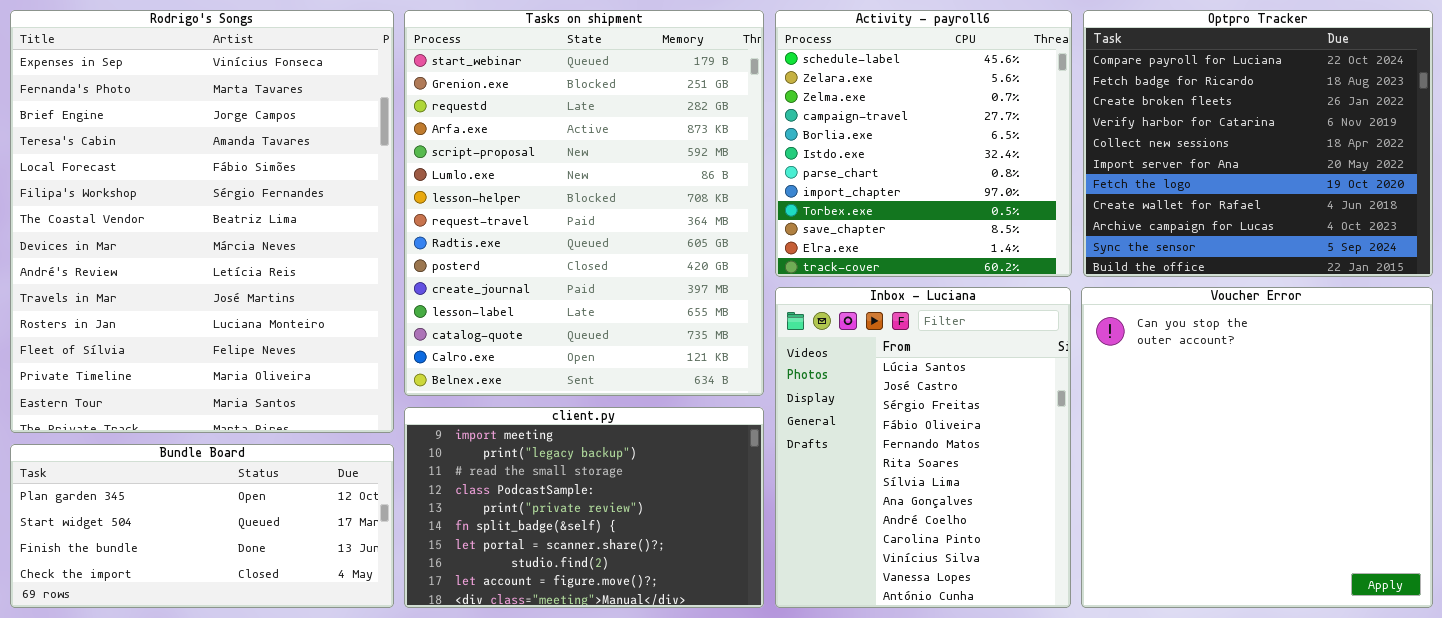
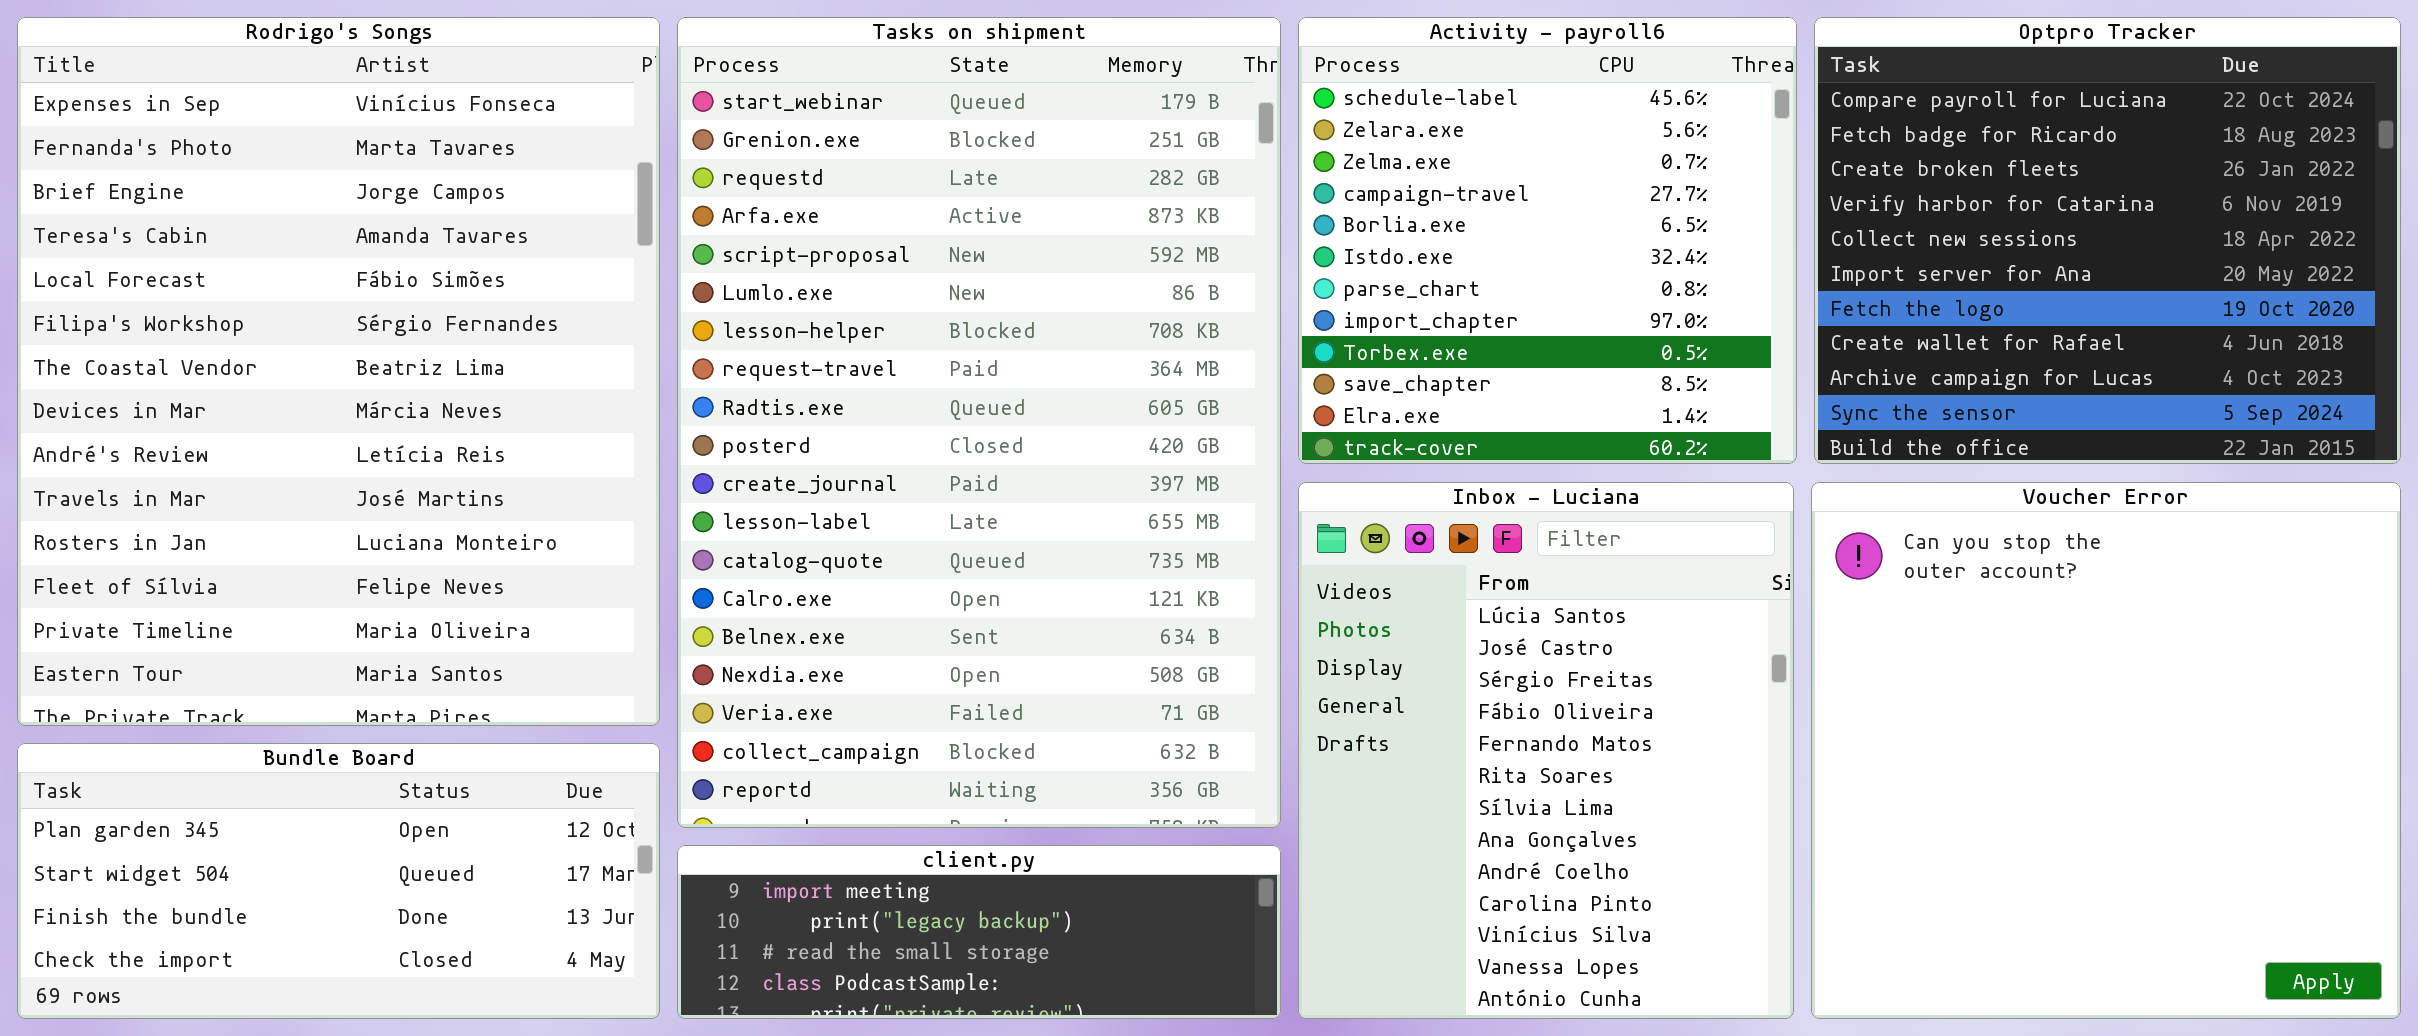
Tasks on shipment: [404,10,764,396] -> [677,17,1281,828], resized
client.py: [404,407,764,608] -> [677,845,1281,1019], resized

